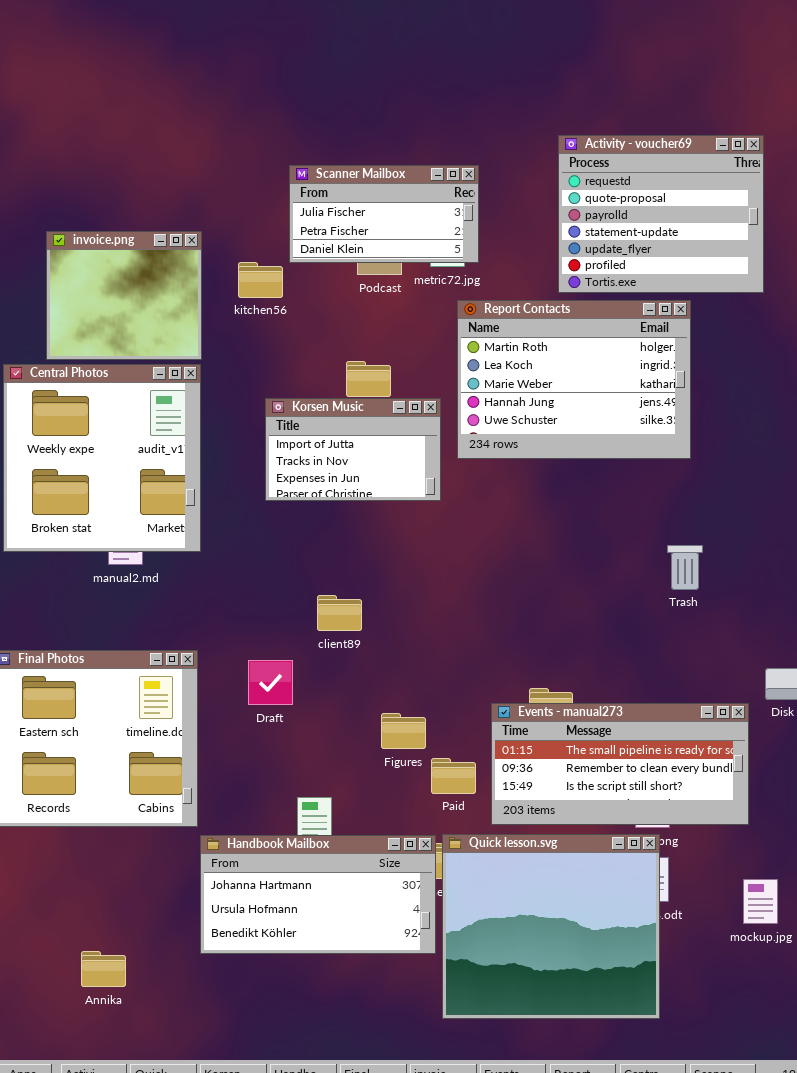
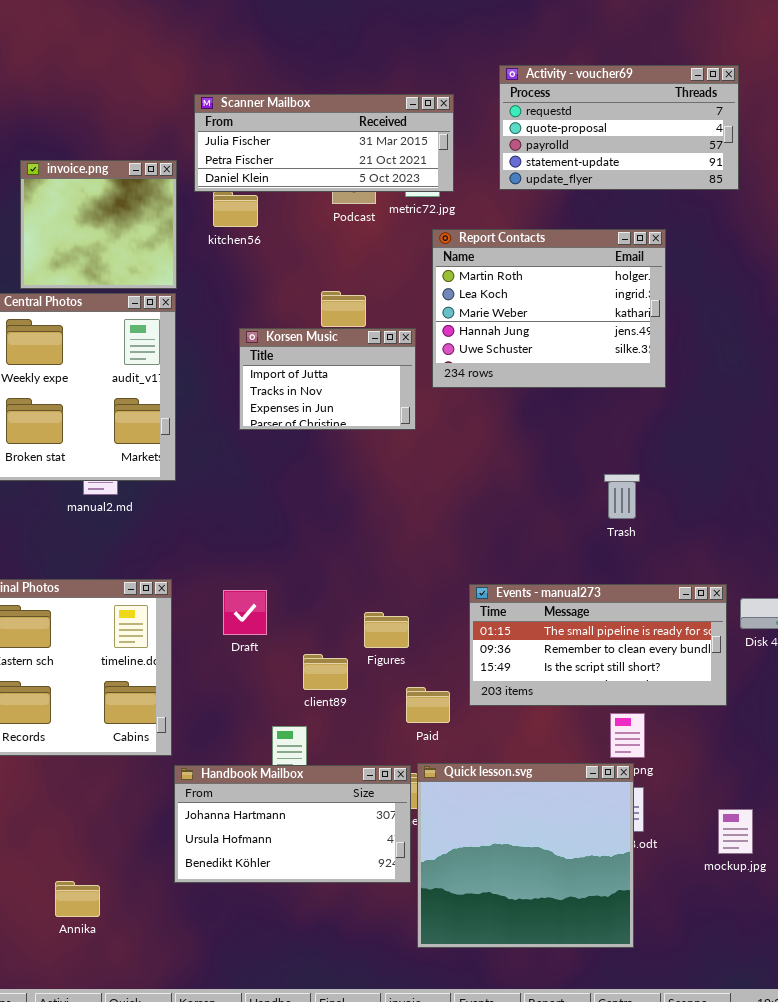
Activity - voucher69: [558,135,764,293] -> [499,65,739,190], resized
Scanner Mailbox: [289,165,479,263] -> [194,94,454,192], resized
Trash: [667,545,703,590] -> [604,474,640,519], moved
client89: [317,595,362,631] -> [303,654,348,690], moved
Events - manual273: [491,703,749,825] -> [469,584,727,706], moved
Figures: [381,713,426,749] -> [364,612,409,648], moved

